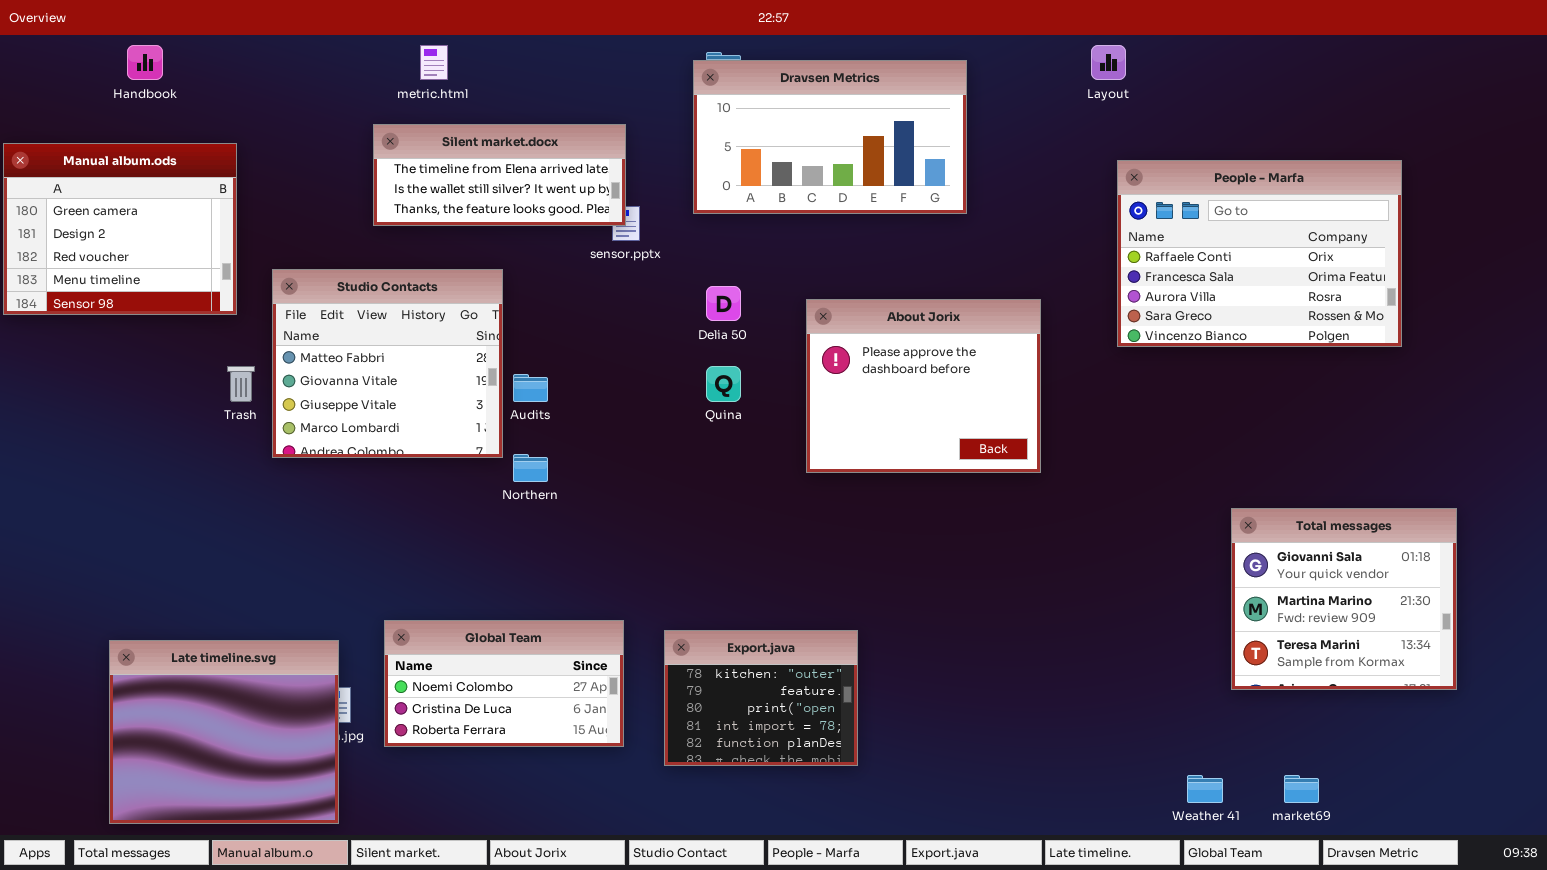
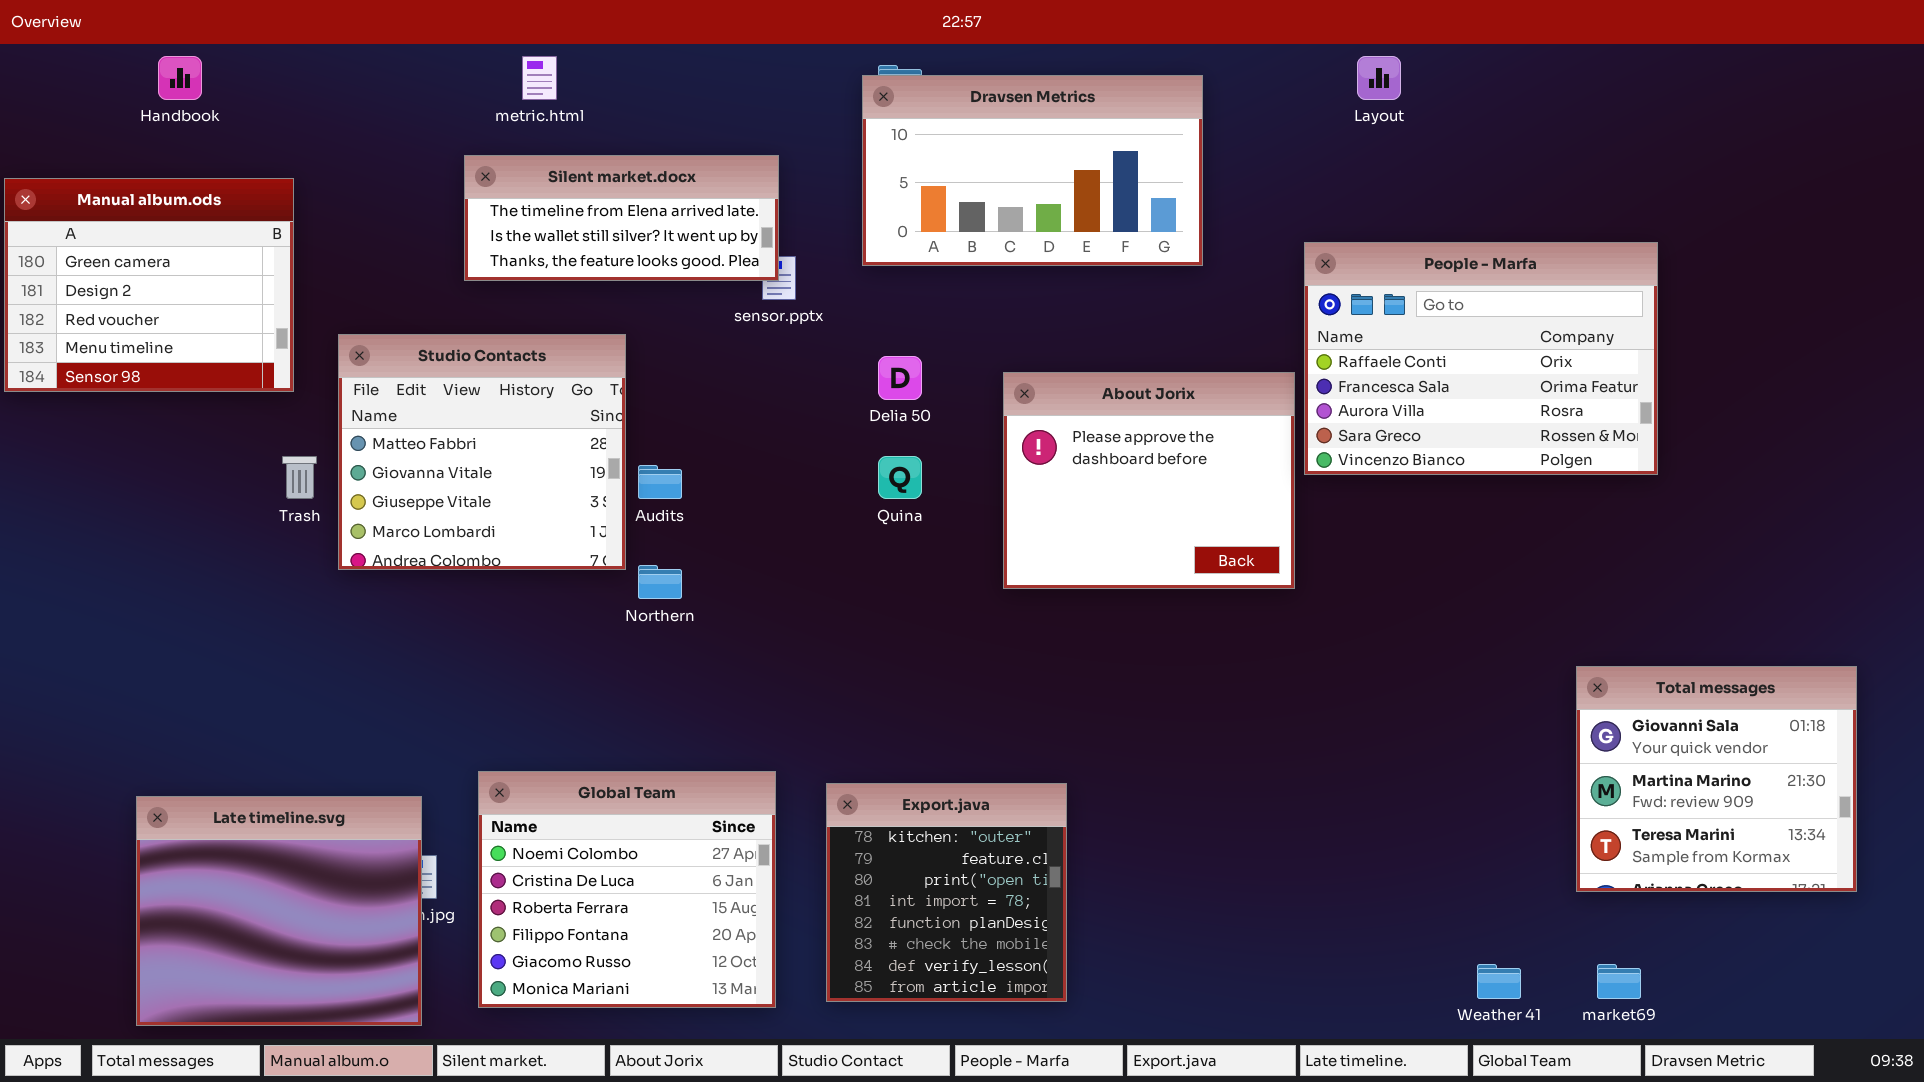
People - Marfa: [1117,160,1402,347] -> [1304,242,1658,475], moved
Total messages: [1231,508,1457,690] -> [1576,666,1857,892], moved
Global Team: [384,620,624,747] -> [478,771,776,1008], resized
Export.java: [664,630,858,766] -> [826,783,1067,1002], resized

